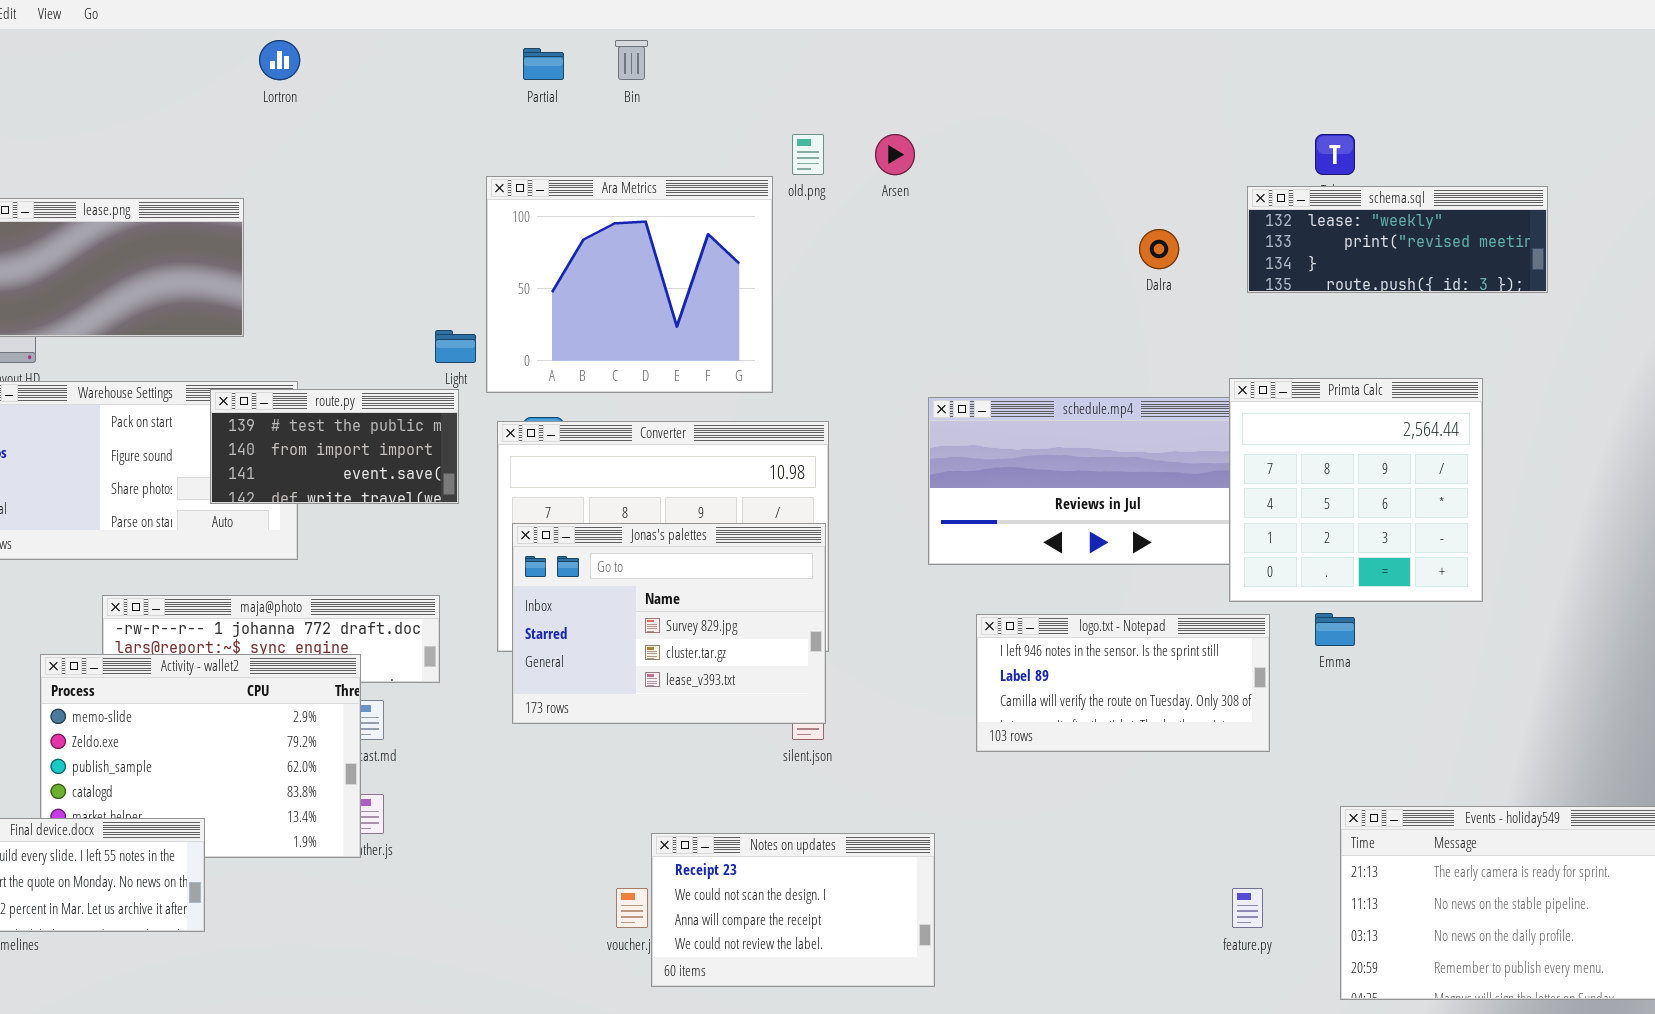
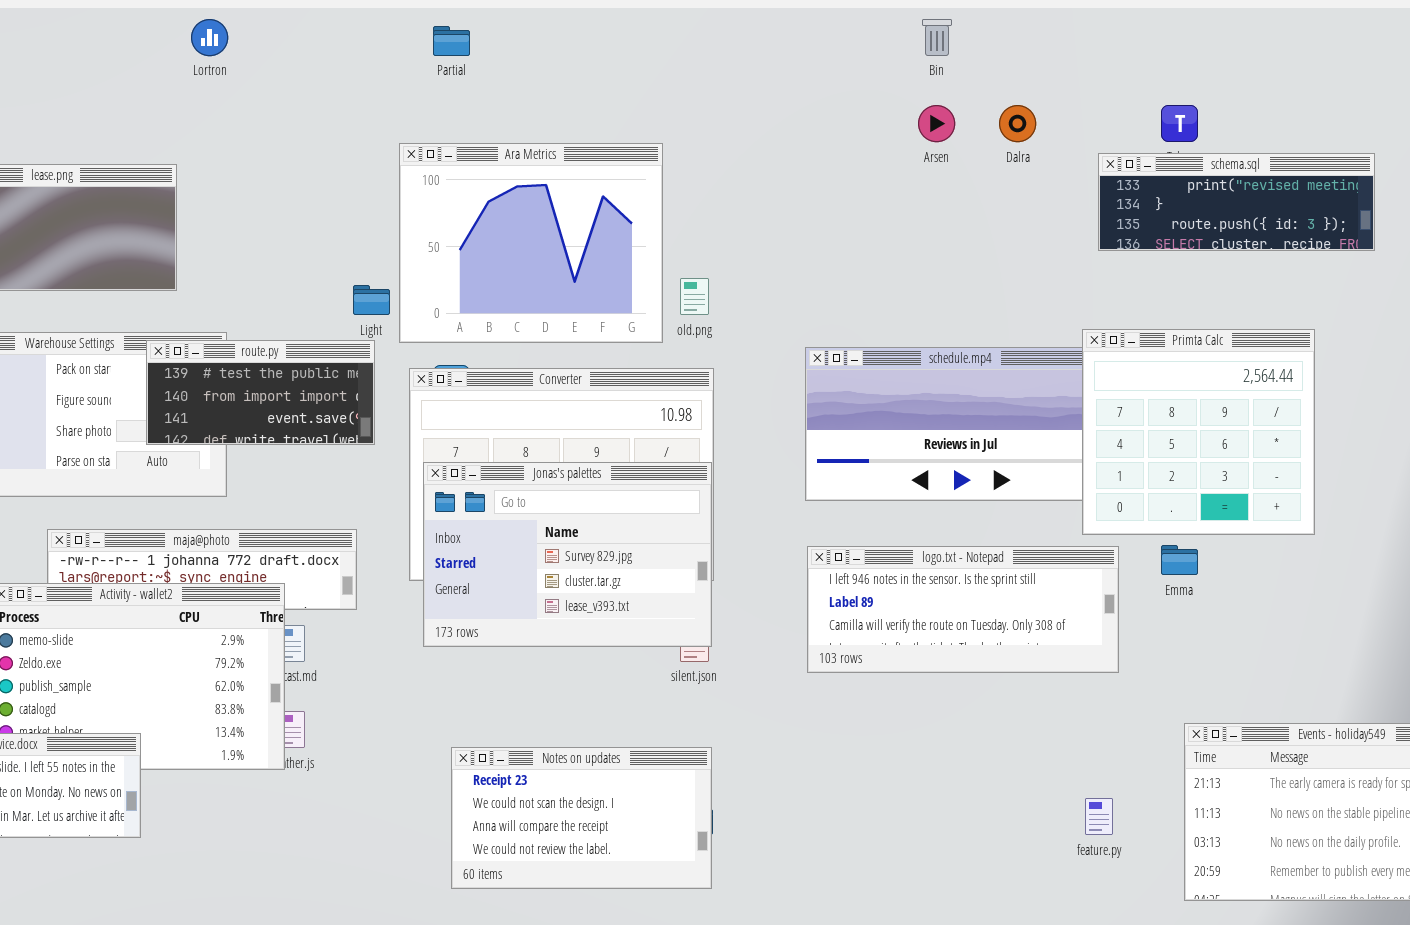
Bin: [615,40,648,80] -> [922,19,952,56], moved
old.png: [792,134,824,175] -> [680,278,709,315], moved
Arsen: [875,134,915,175] -> [918,105,955,142], moved
schema.sql: [1247,186,1548,293] -> [1098,153,1375,251], scrolled down 1 row
Dalra: [1139,229,1179,269] -> [999,105,1036,142], moved
logo.txt - Notepad: [976,614,1270,752] -> [807,546,1119,673], resized
Notes on updates: [651,833,935,987] -> [451,747,712,889], moved

